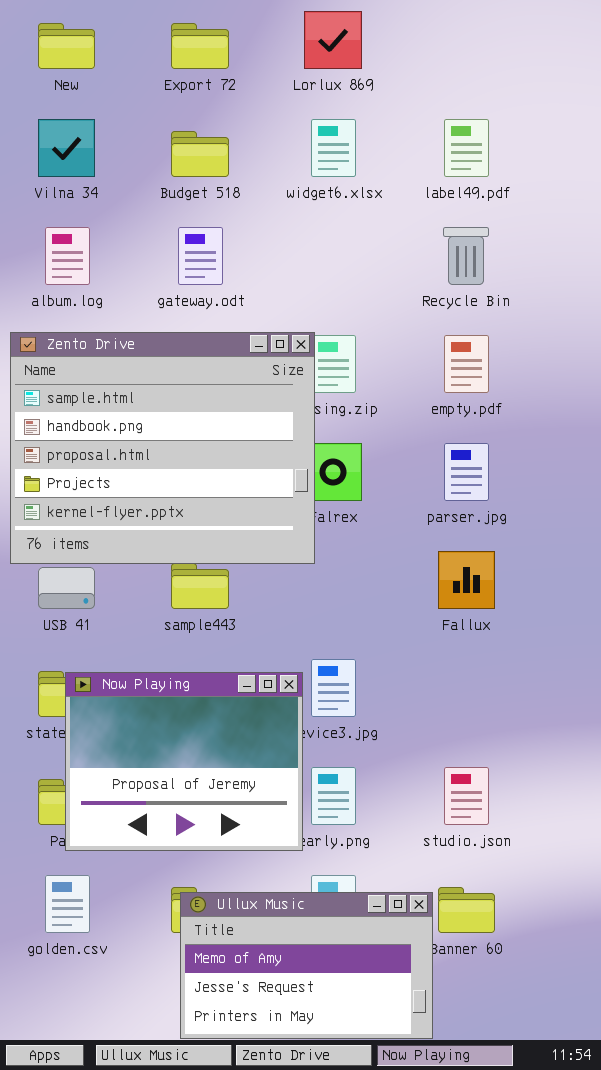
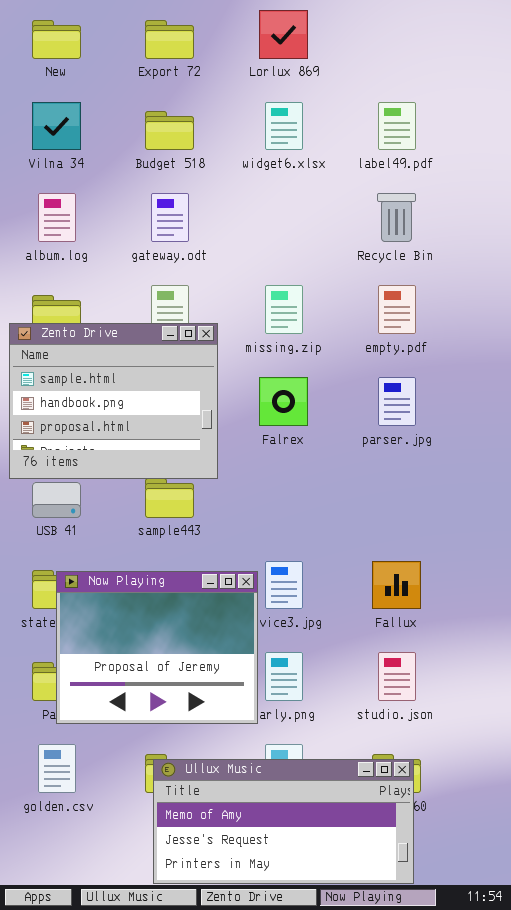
Zento Drive: [10,332,315,564] -> [9,323,218,479], resized
Fallux: [438,551,495,609] -> [372,561,421,609], moved
Ullux Music: [180,892,433,1039] -> [153,759,414,884], resized

